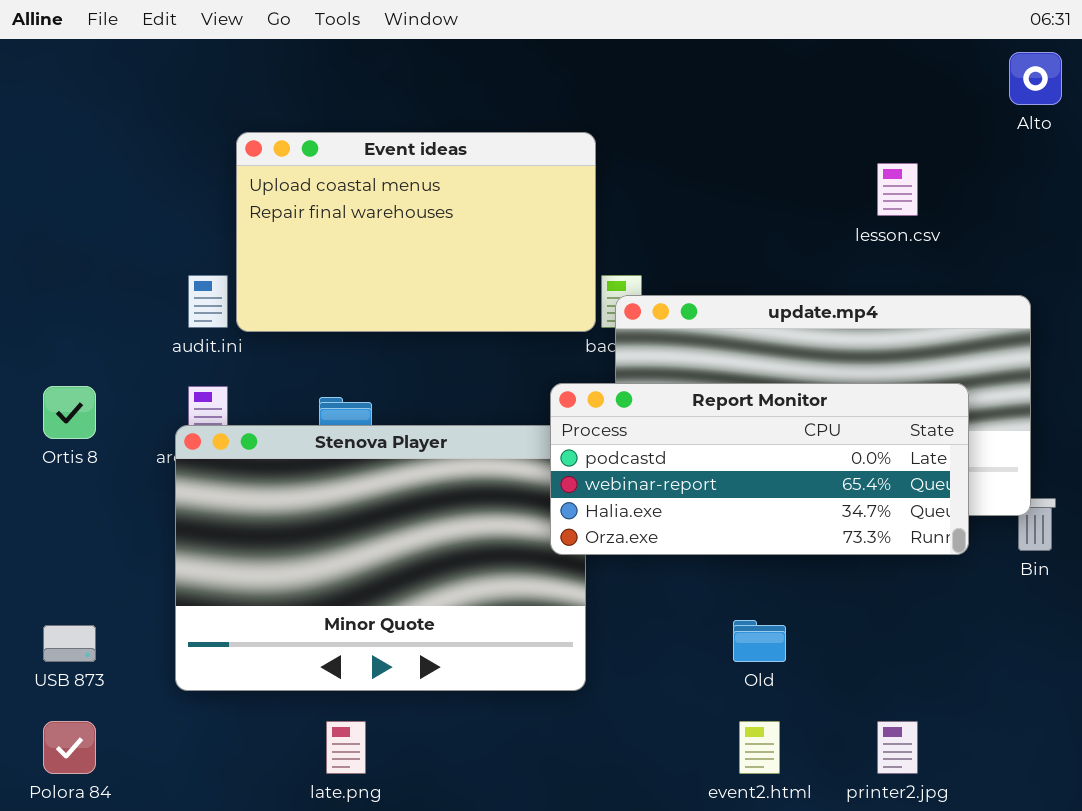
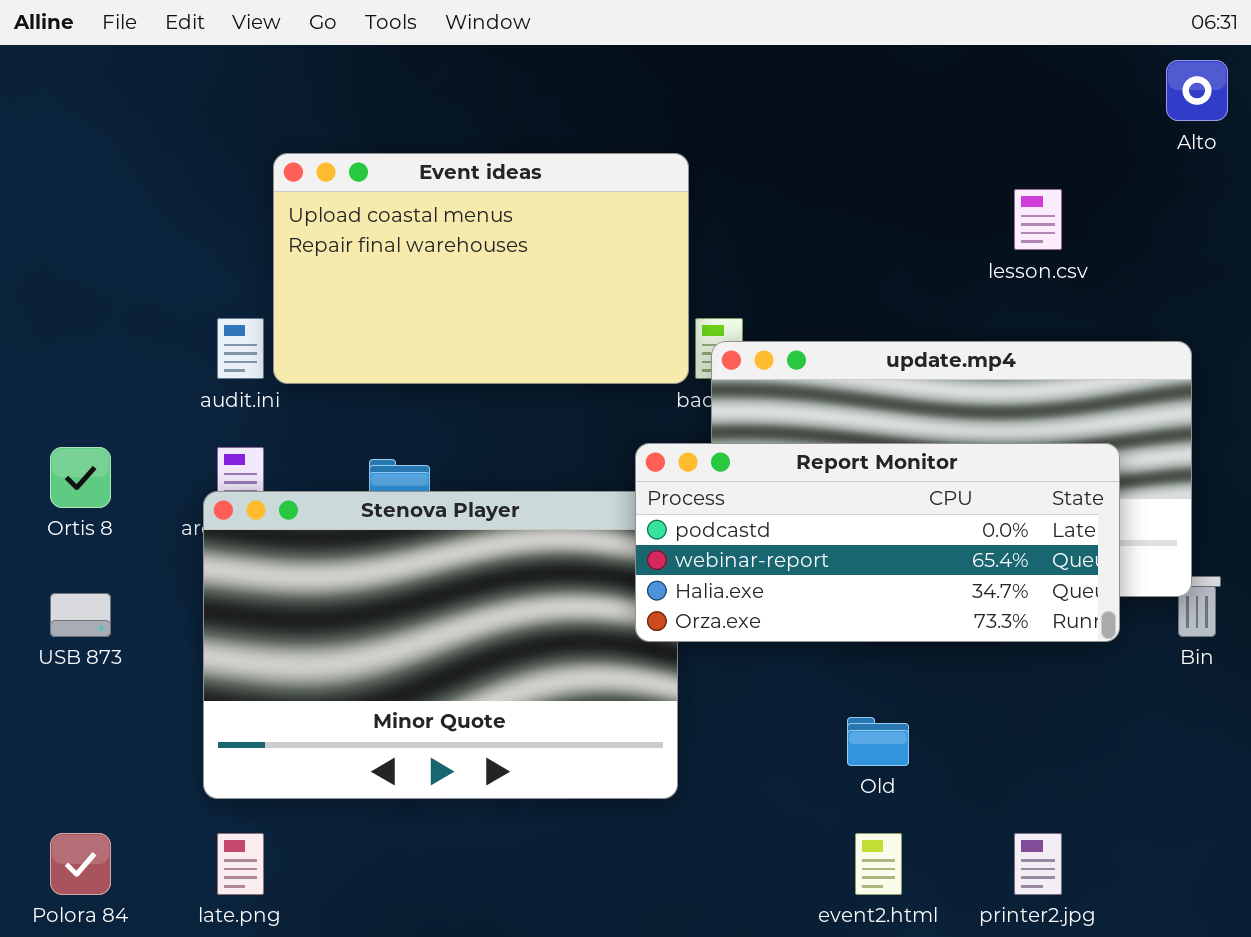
USB 873: [43,625,96,662] -> [50,593,111,637], moved
late.png: [326,721,366,774] -> [217,833,264,895], moved

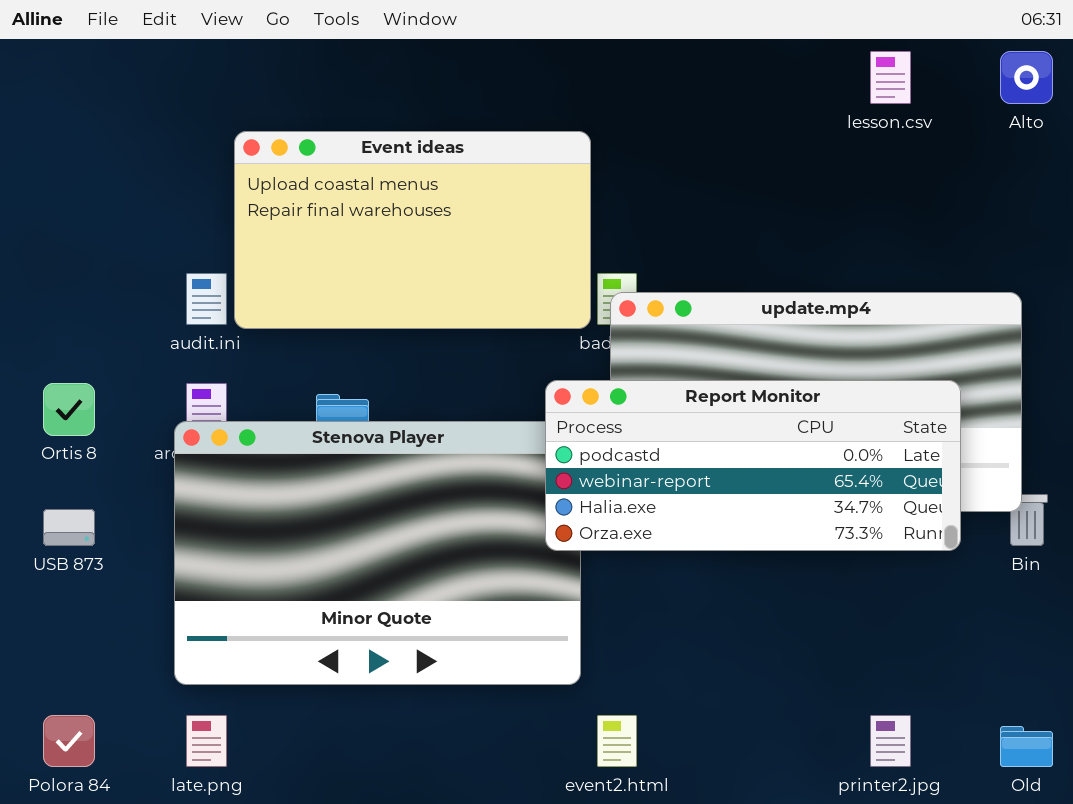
lesson.csv: [1014,189,1062,250] -> [870,51,911,104], moved
Old: [847,717,909,766] -> [1000,726,1053,767], moved
event2.html: [855,833,902,895] -> [597,715,637,767], moved

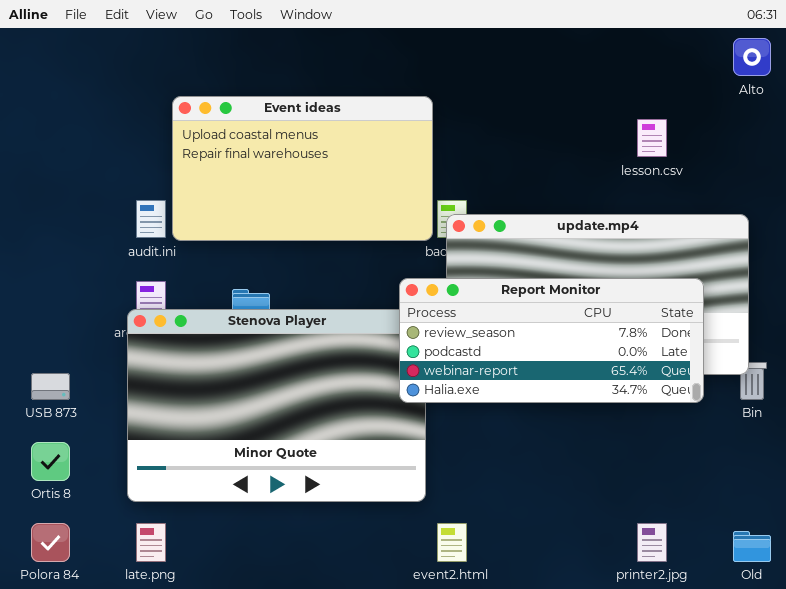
lesson.csv: [870,51,911,104] -> [637,119,667,157], moved
Report Monitor: [545,380,961,551] -> [399,278,704,403], scrolled up 1 row
Ortis 8: [43,383,95,436] -> [31,442,70,481], moved

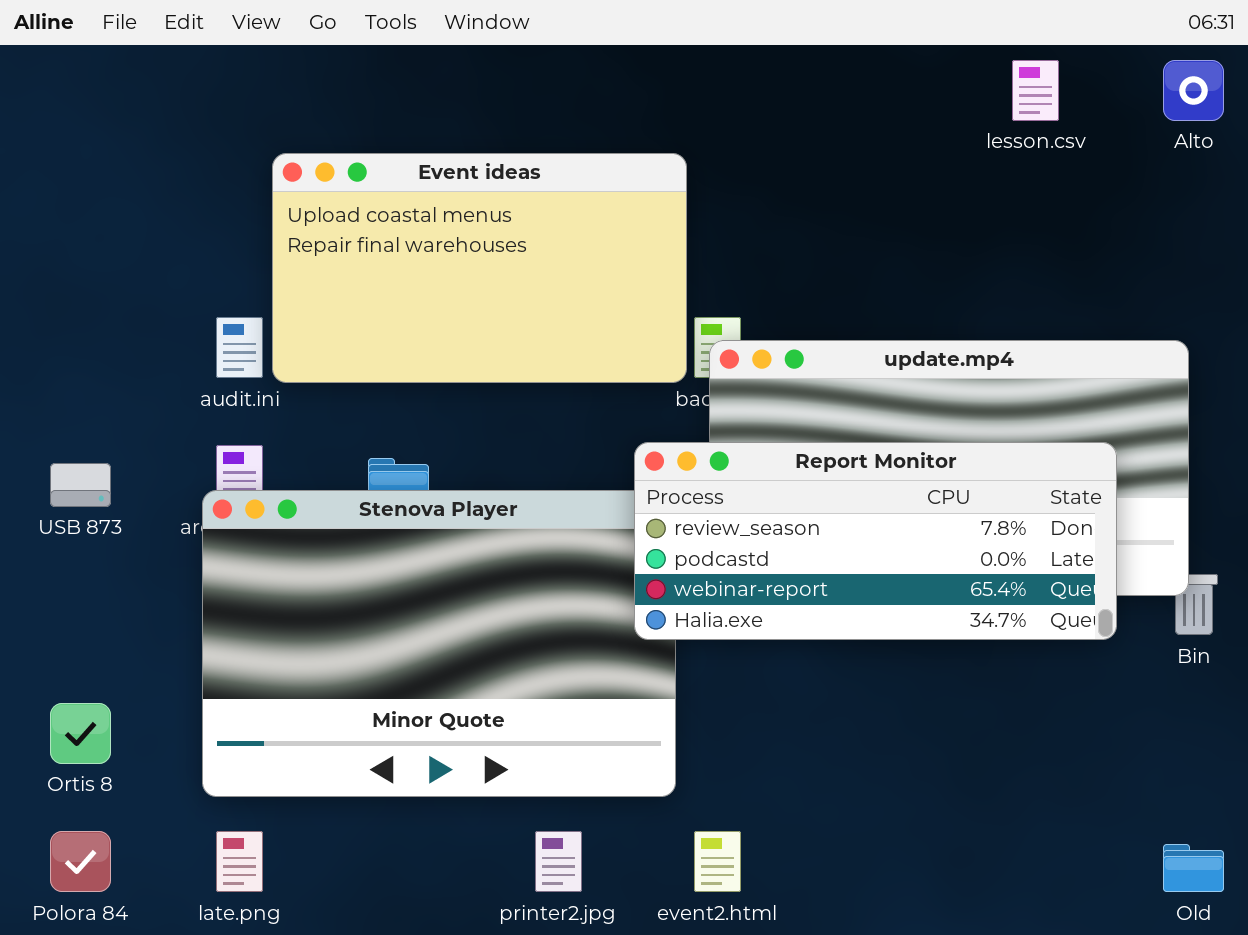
lesson.csv: [637,119,667,157] -> [1012,60,1059,121], moved
USB 873: [31,373,70,400] -> [50,463,111,507], moved
printer2.jpg: [637,523,667,562] -> [535,831,582,892], moved

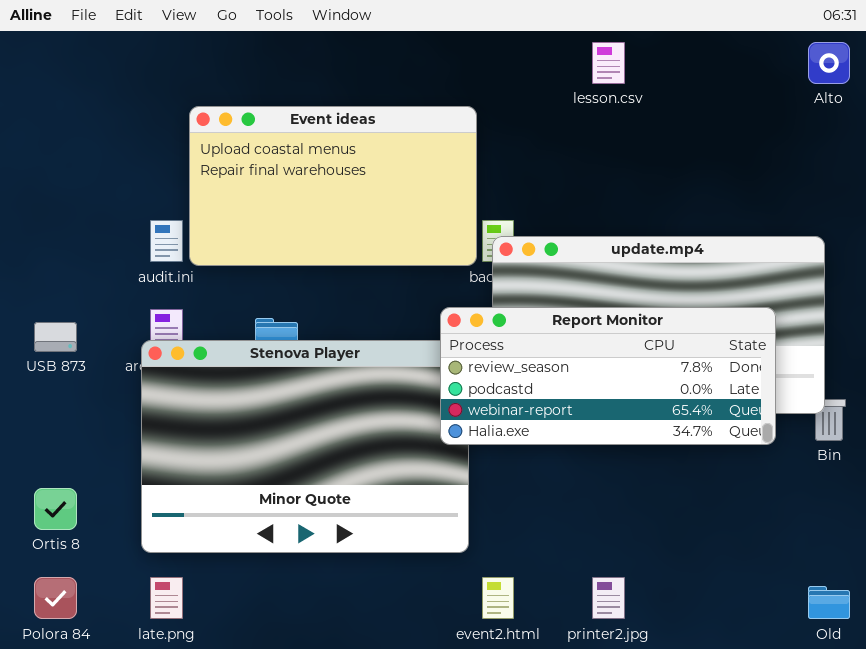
lesson.csv: [1012,60,1059,121] -> [592,42,625,84], moved
printer2.jpg: [535,831,582,892] -> [592,577,625,619], moved

